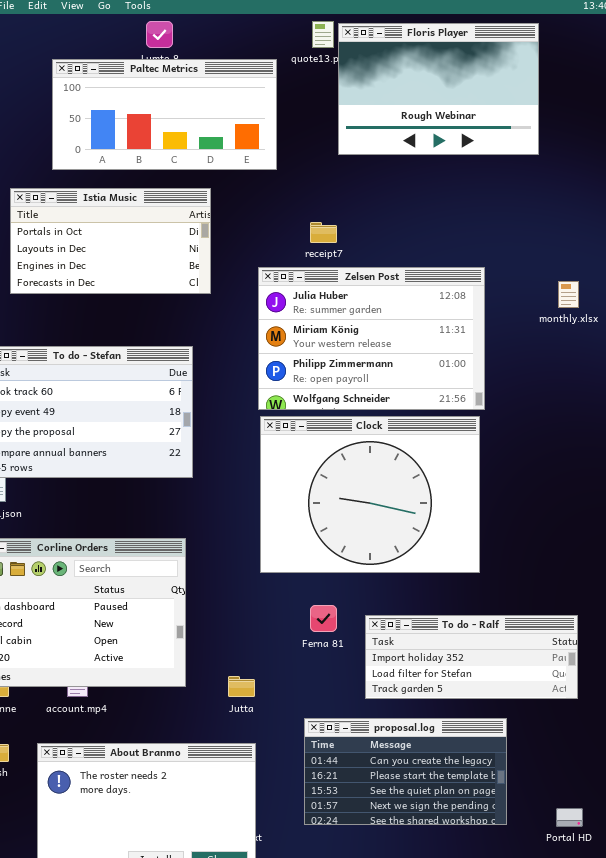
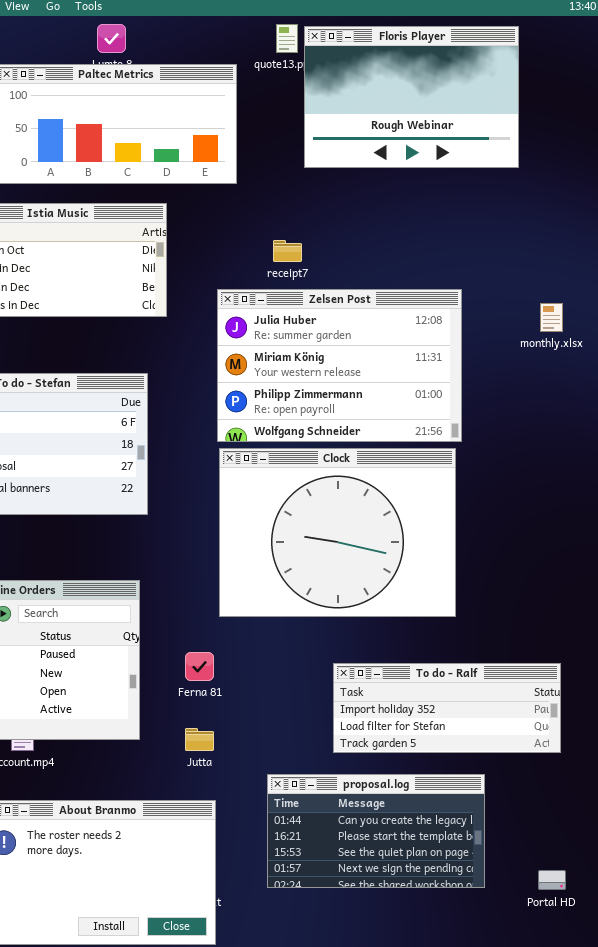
Ferna 81: [310,605,337,632] -> [185,652,214,681], moved

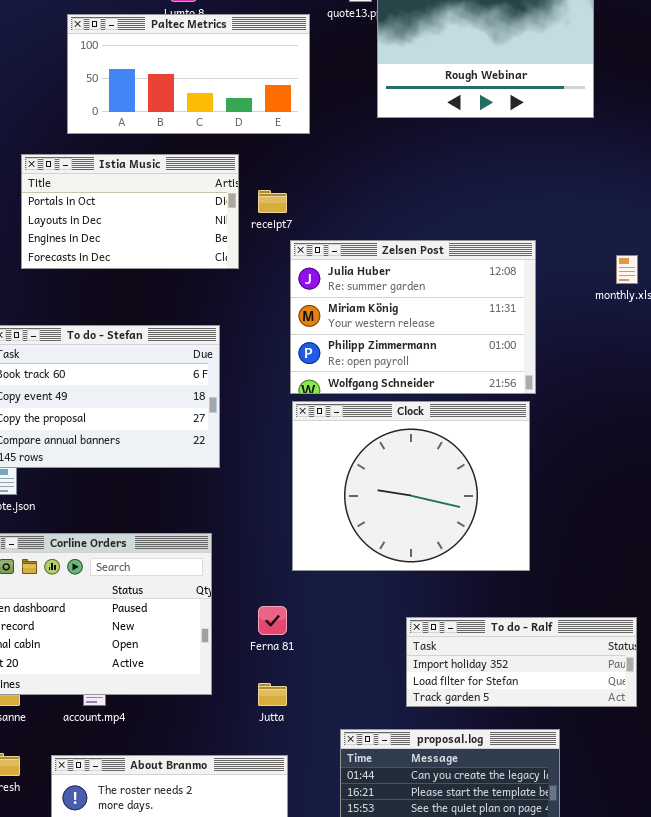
receipt7: [273,240,302,262] -> [258,190,287,213], moved

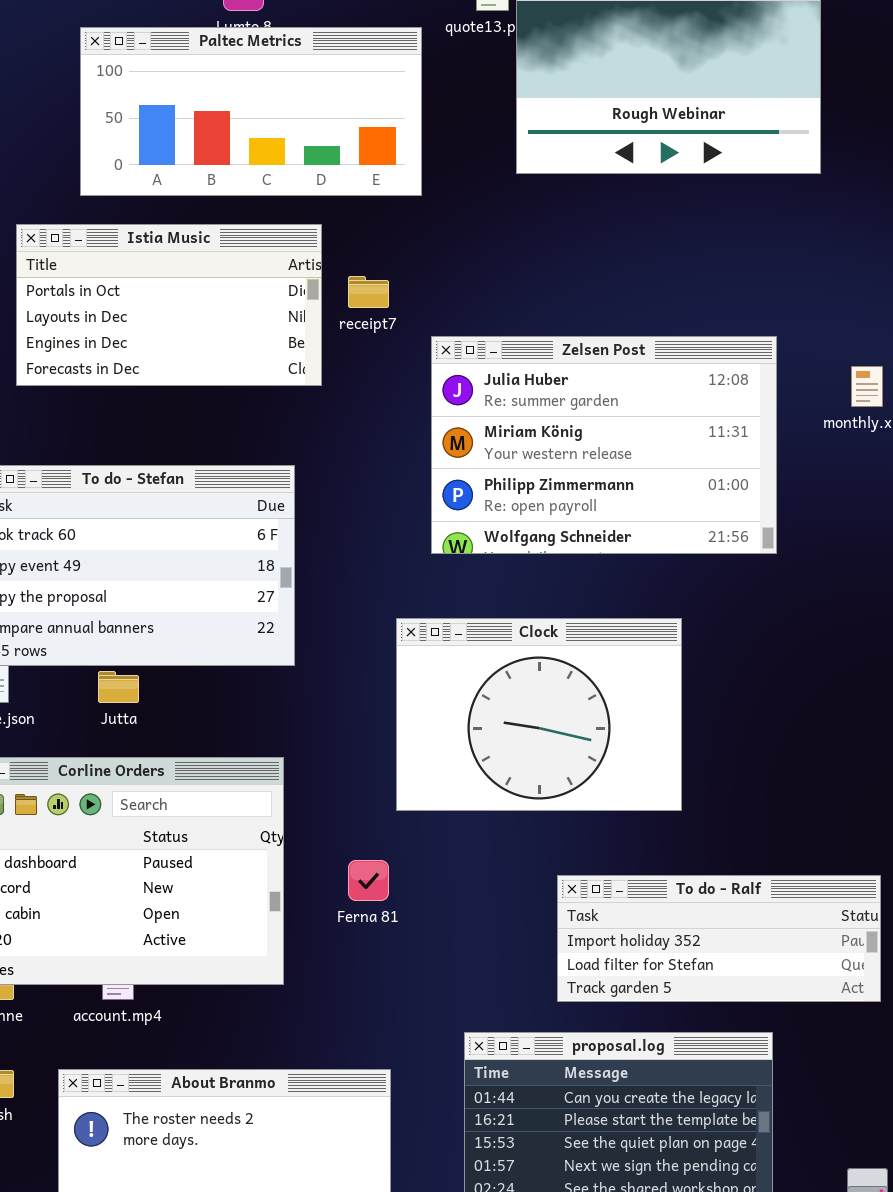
Zelsen Post: [290,240,536,394] -> [431,336,777,554], moved
Clock: [292,401,530,571] -> [396,618,682,811], resized
Jutta: [258,683,287,706] -> [98,671,139,703], moved

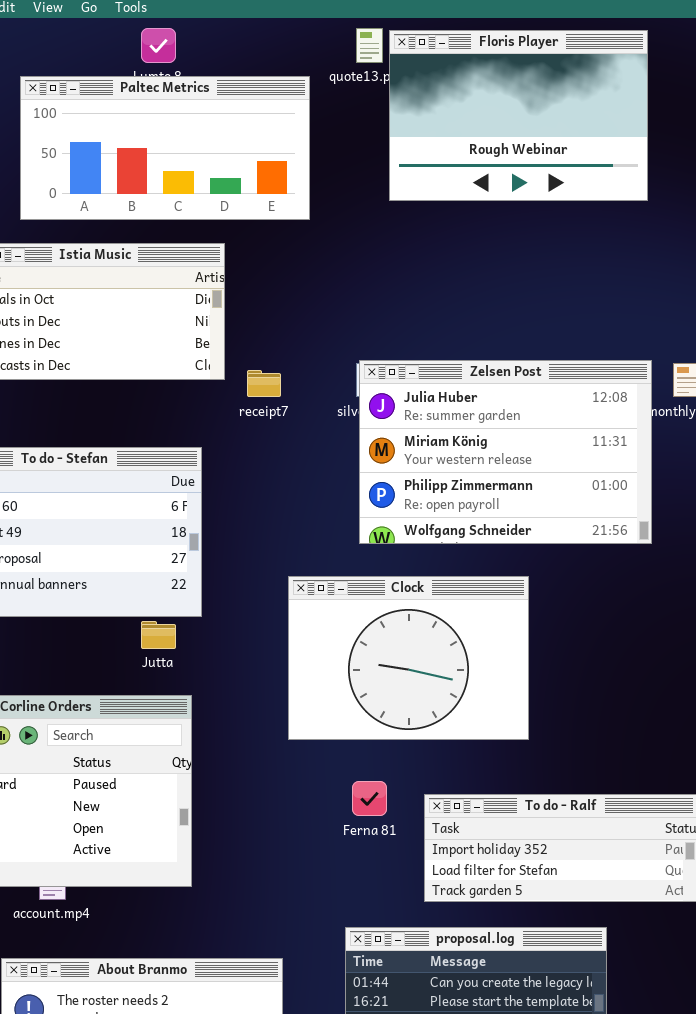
receipt7: [348,276,389,308] -> [247,370,281,397], moved
Zelsen Post: [431,336,777,554] -> [359,360,652,544], moved
Jutta: [98,671,139,703] -> [141,621,176,649], moved
Ferna 81: [348,860,389,901] -> [352,781,387,816], moved

